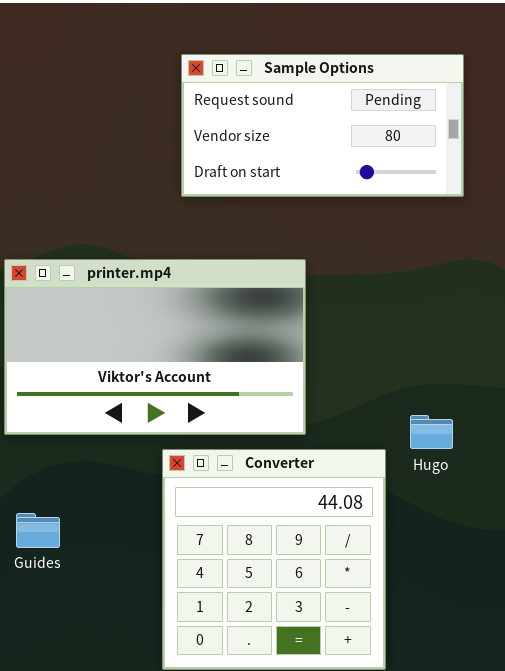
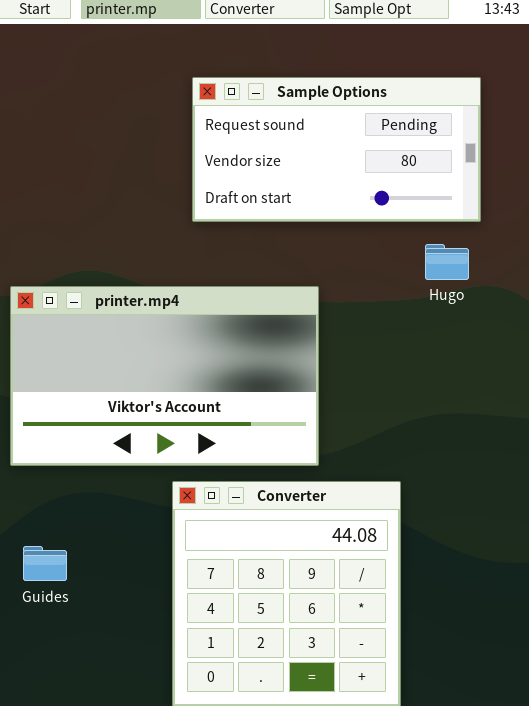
Hugo: [410,415,453,449] -> [425,244,469,280], moved

